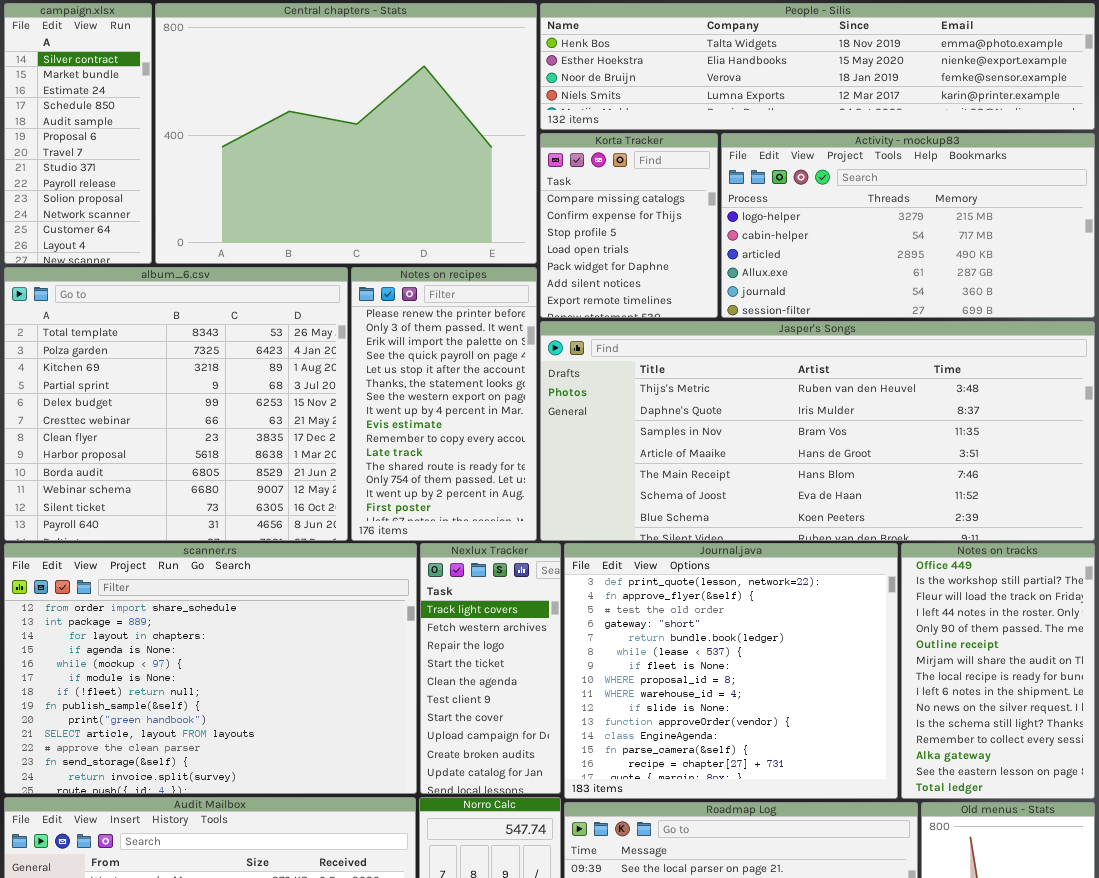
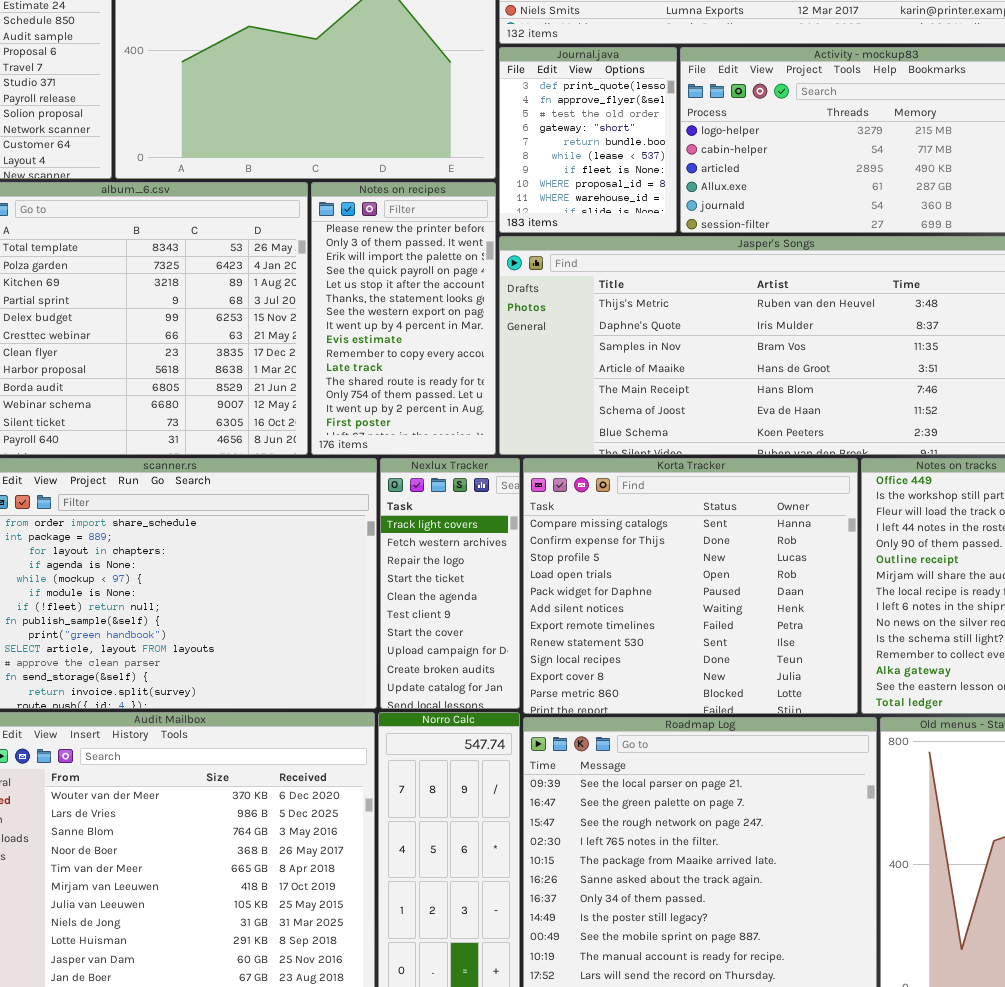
Korta Tracker: [540,133,718,318] -> [523,458,858,714], moved, resized
Journal.java: [564,543,898,799] -> [499,47,677,233], moved, resized

